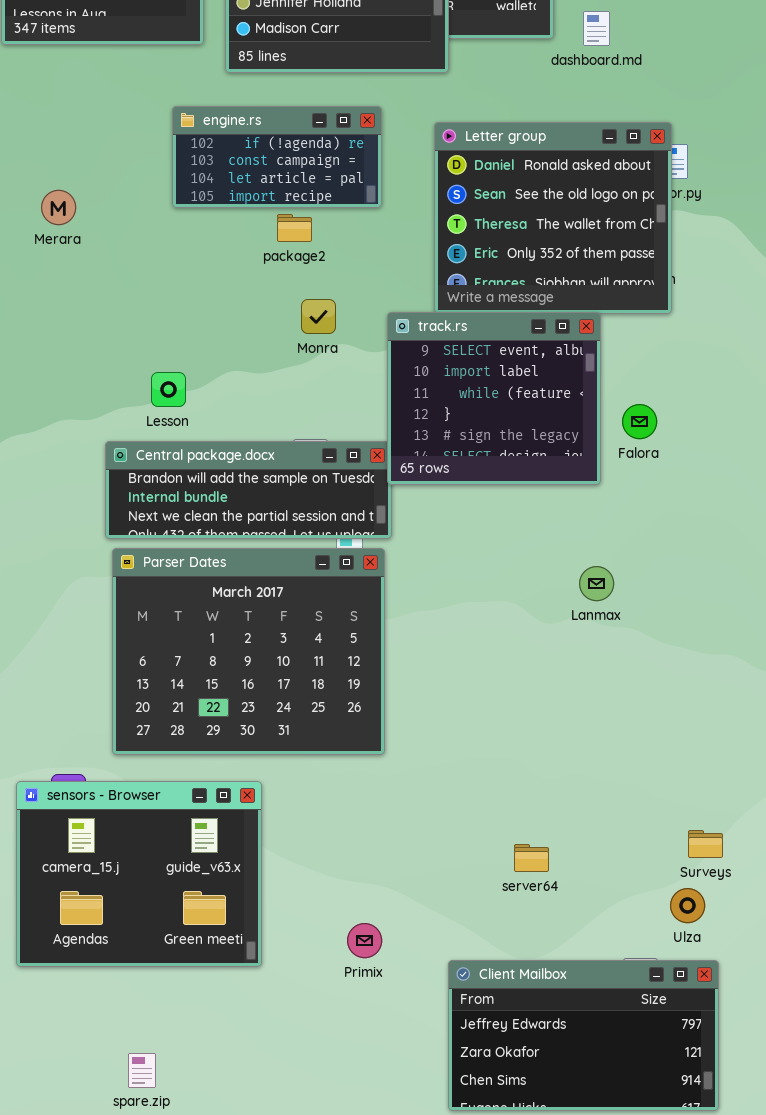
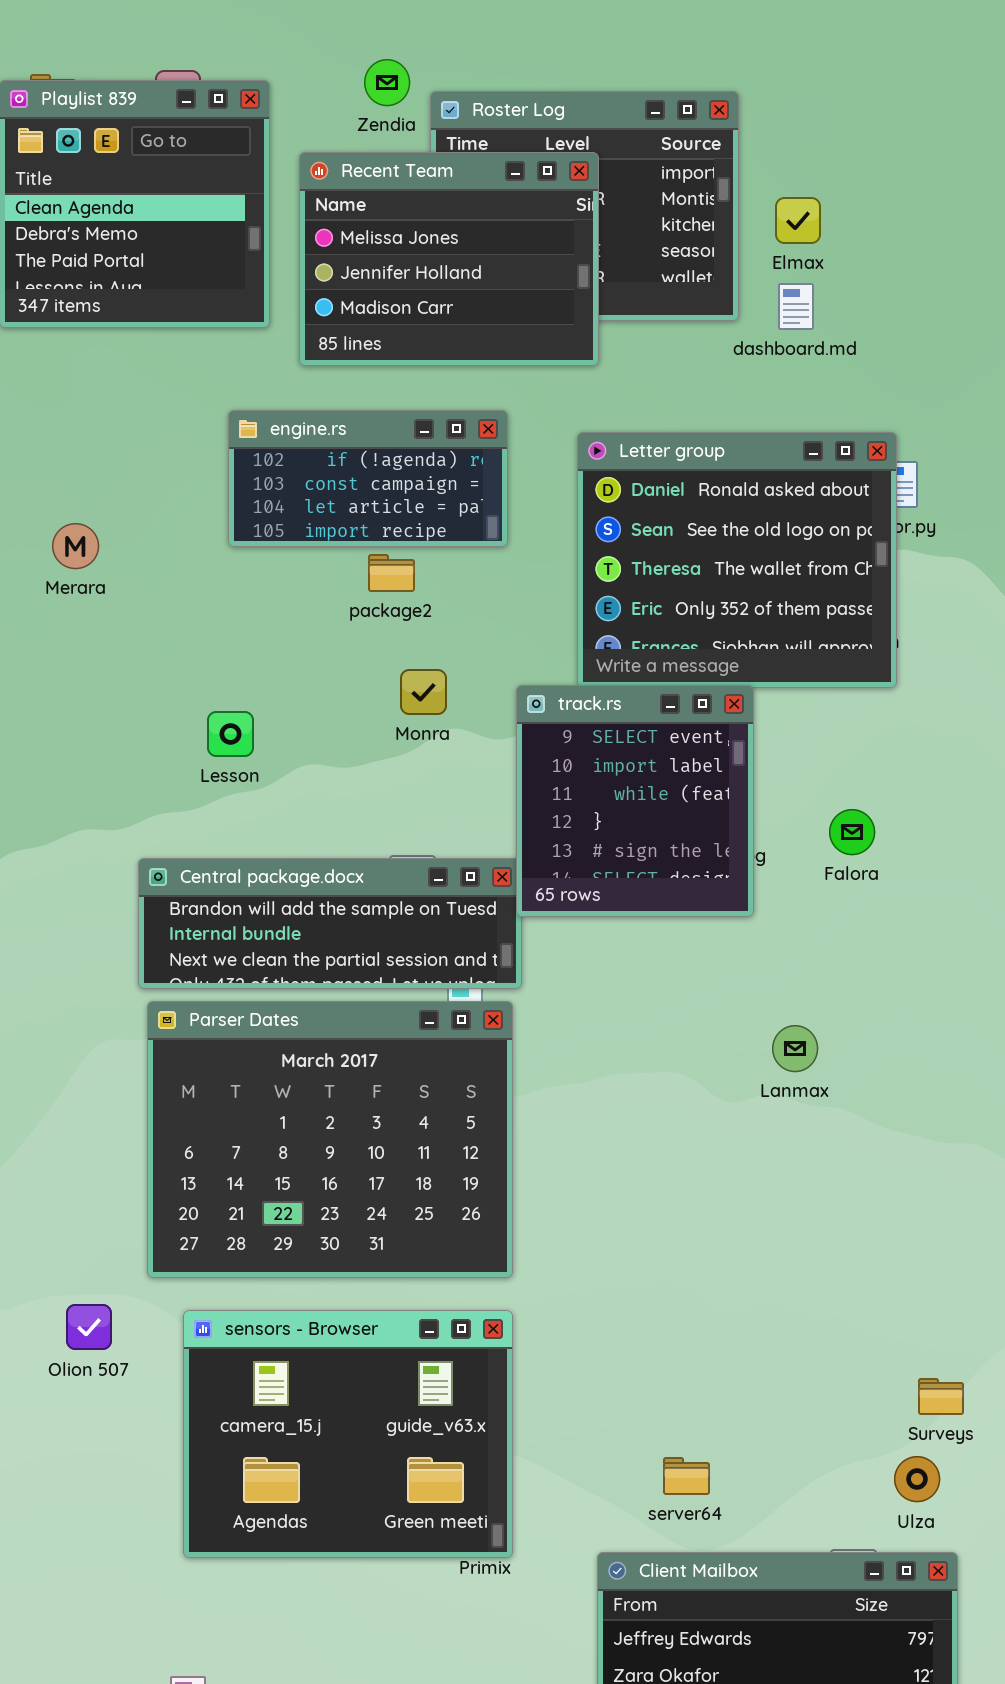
track.rs: [387,312,601,485] -> [516,685,754,917], resized
Lesson: [151,372,186,407] -> [207,711,254,757], moved
sensors - Browser: [16,781,262,967] -> [183,1310,513,1558], moved
server64: [514,844,549,872] -> [663,1457,710,1495], moved

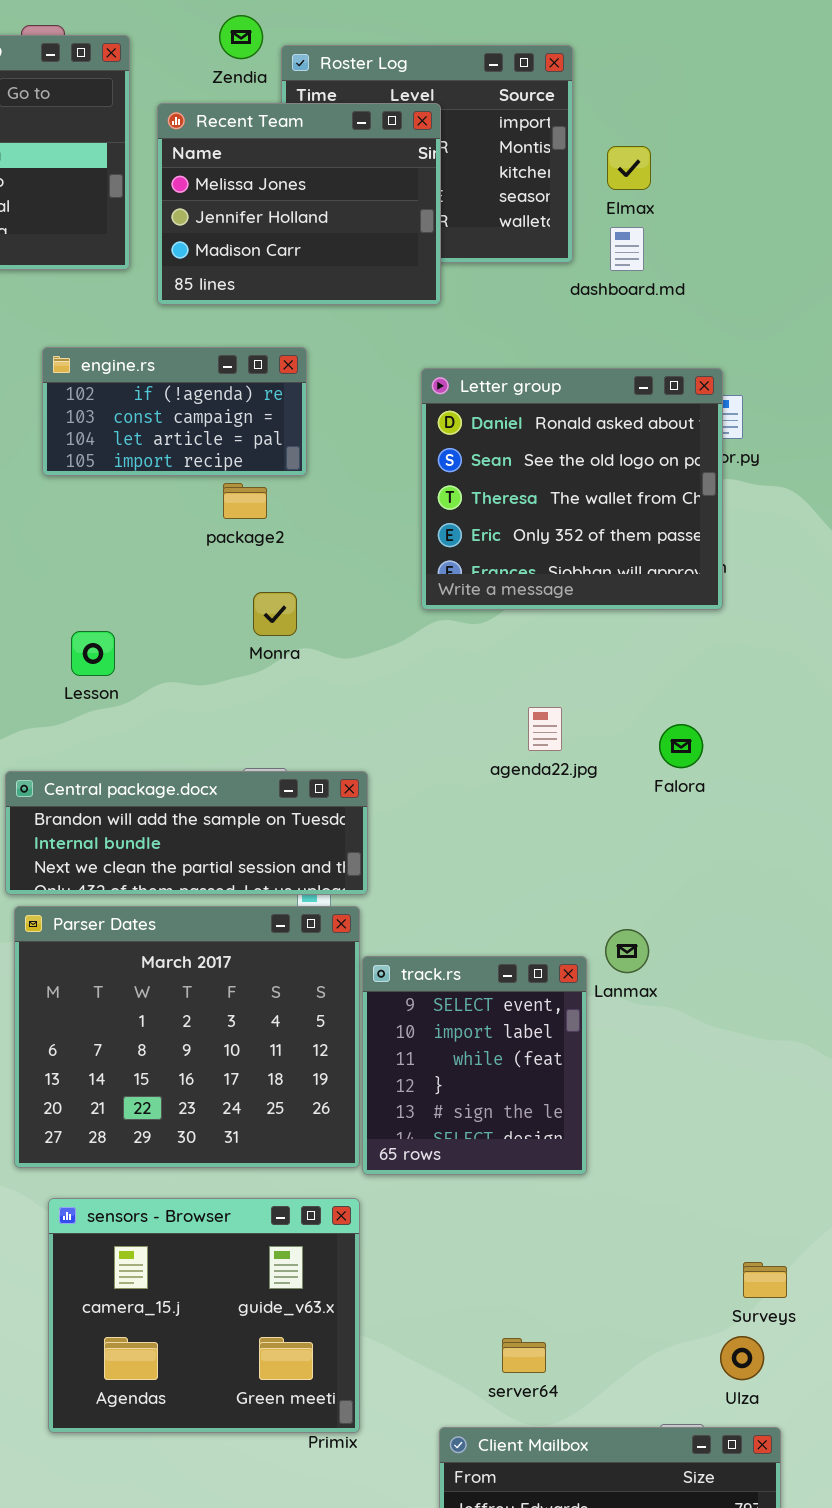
engine.rs: [228,410,508,547] -> [42,347,307,476], moved
track.rs: [516,685,754,917] -> [362,956,587,1175], moved

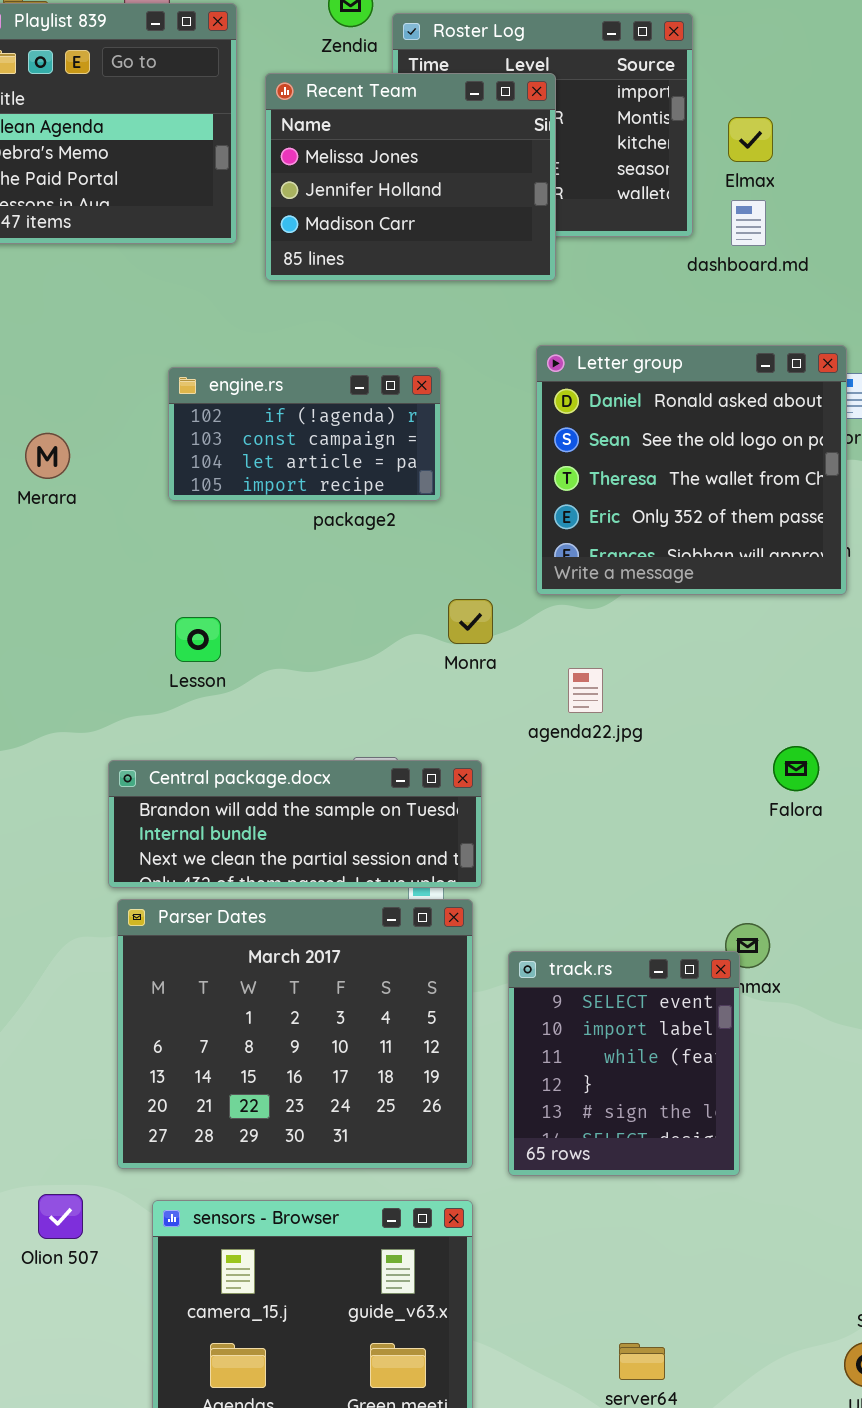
engine.rs: [42,347,307,476] -> [168,367,441,501], moved
Monra: [253,592,297,636] -> [448,599,493,644], moved
agenda22.jpg: [528,707,562,751] -> [568,668,603,713], moved
Falora: [659,724,703,768] -> [773,746,819,791], moved
track.rs: [362,956,587,1175] -> [508,951,740,1176], moved

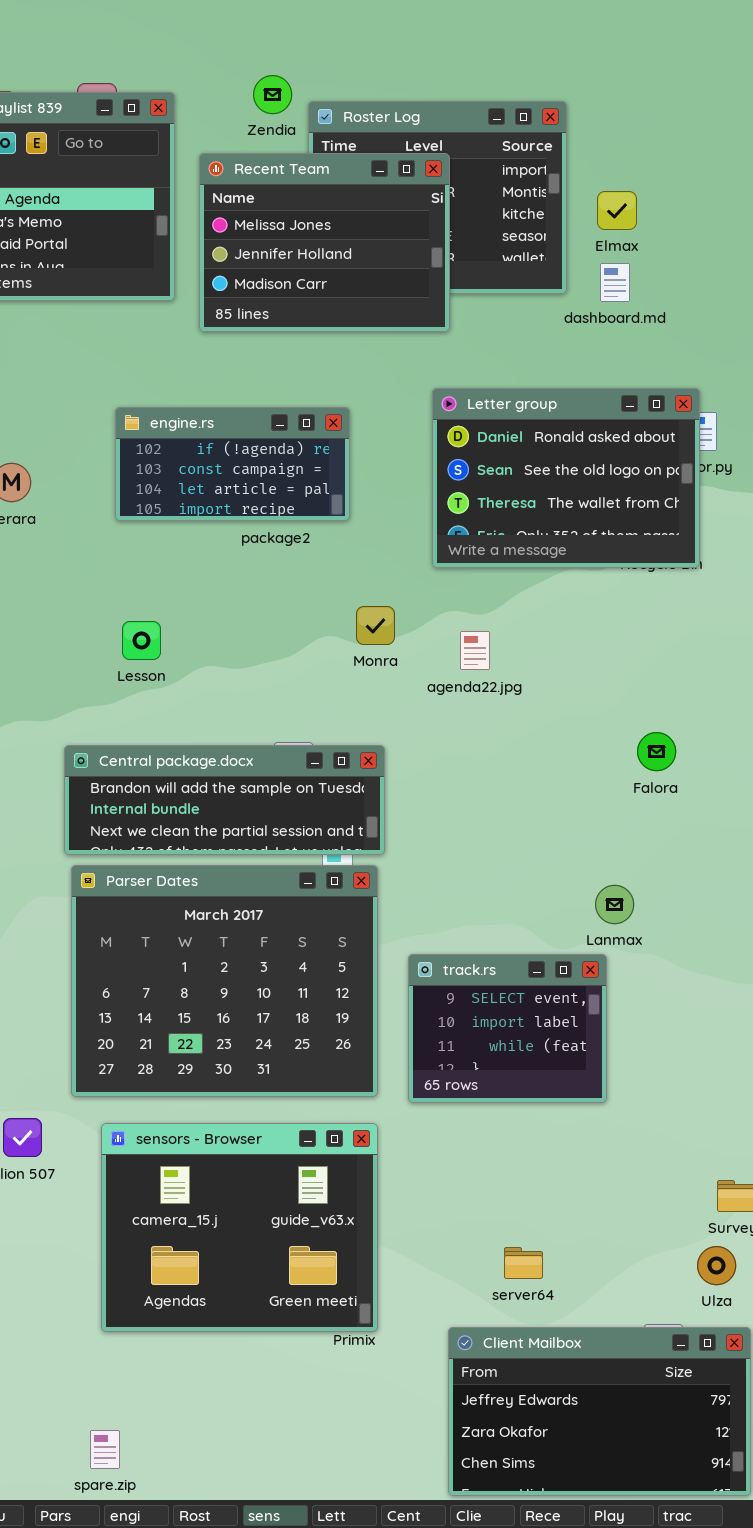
Letter group: [536,345,847,595] -> [432,388,700,568], resized
agenda22.jpg: [568,668,603,713] -> [460,631,490,670], moved
track.rs: [508,951,740,1176] -> [408,954,607,1103], resized

